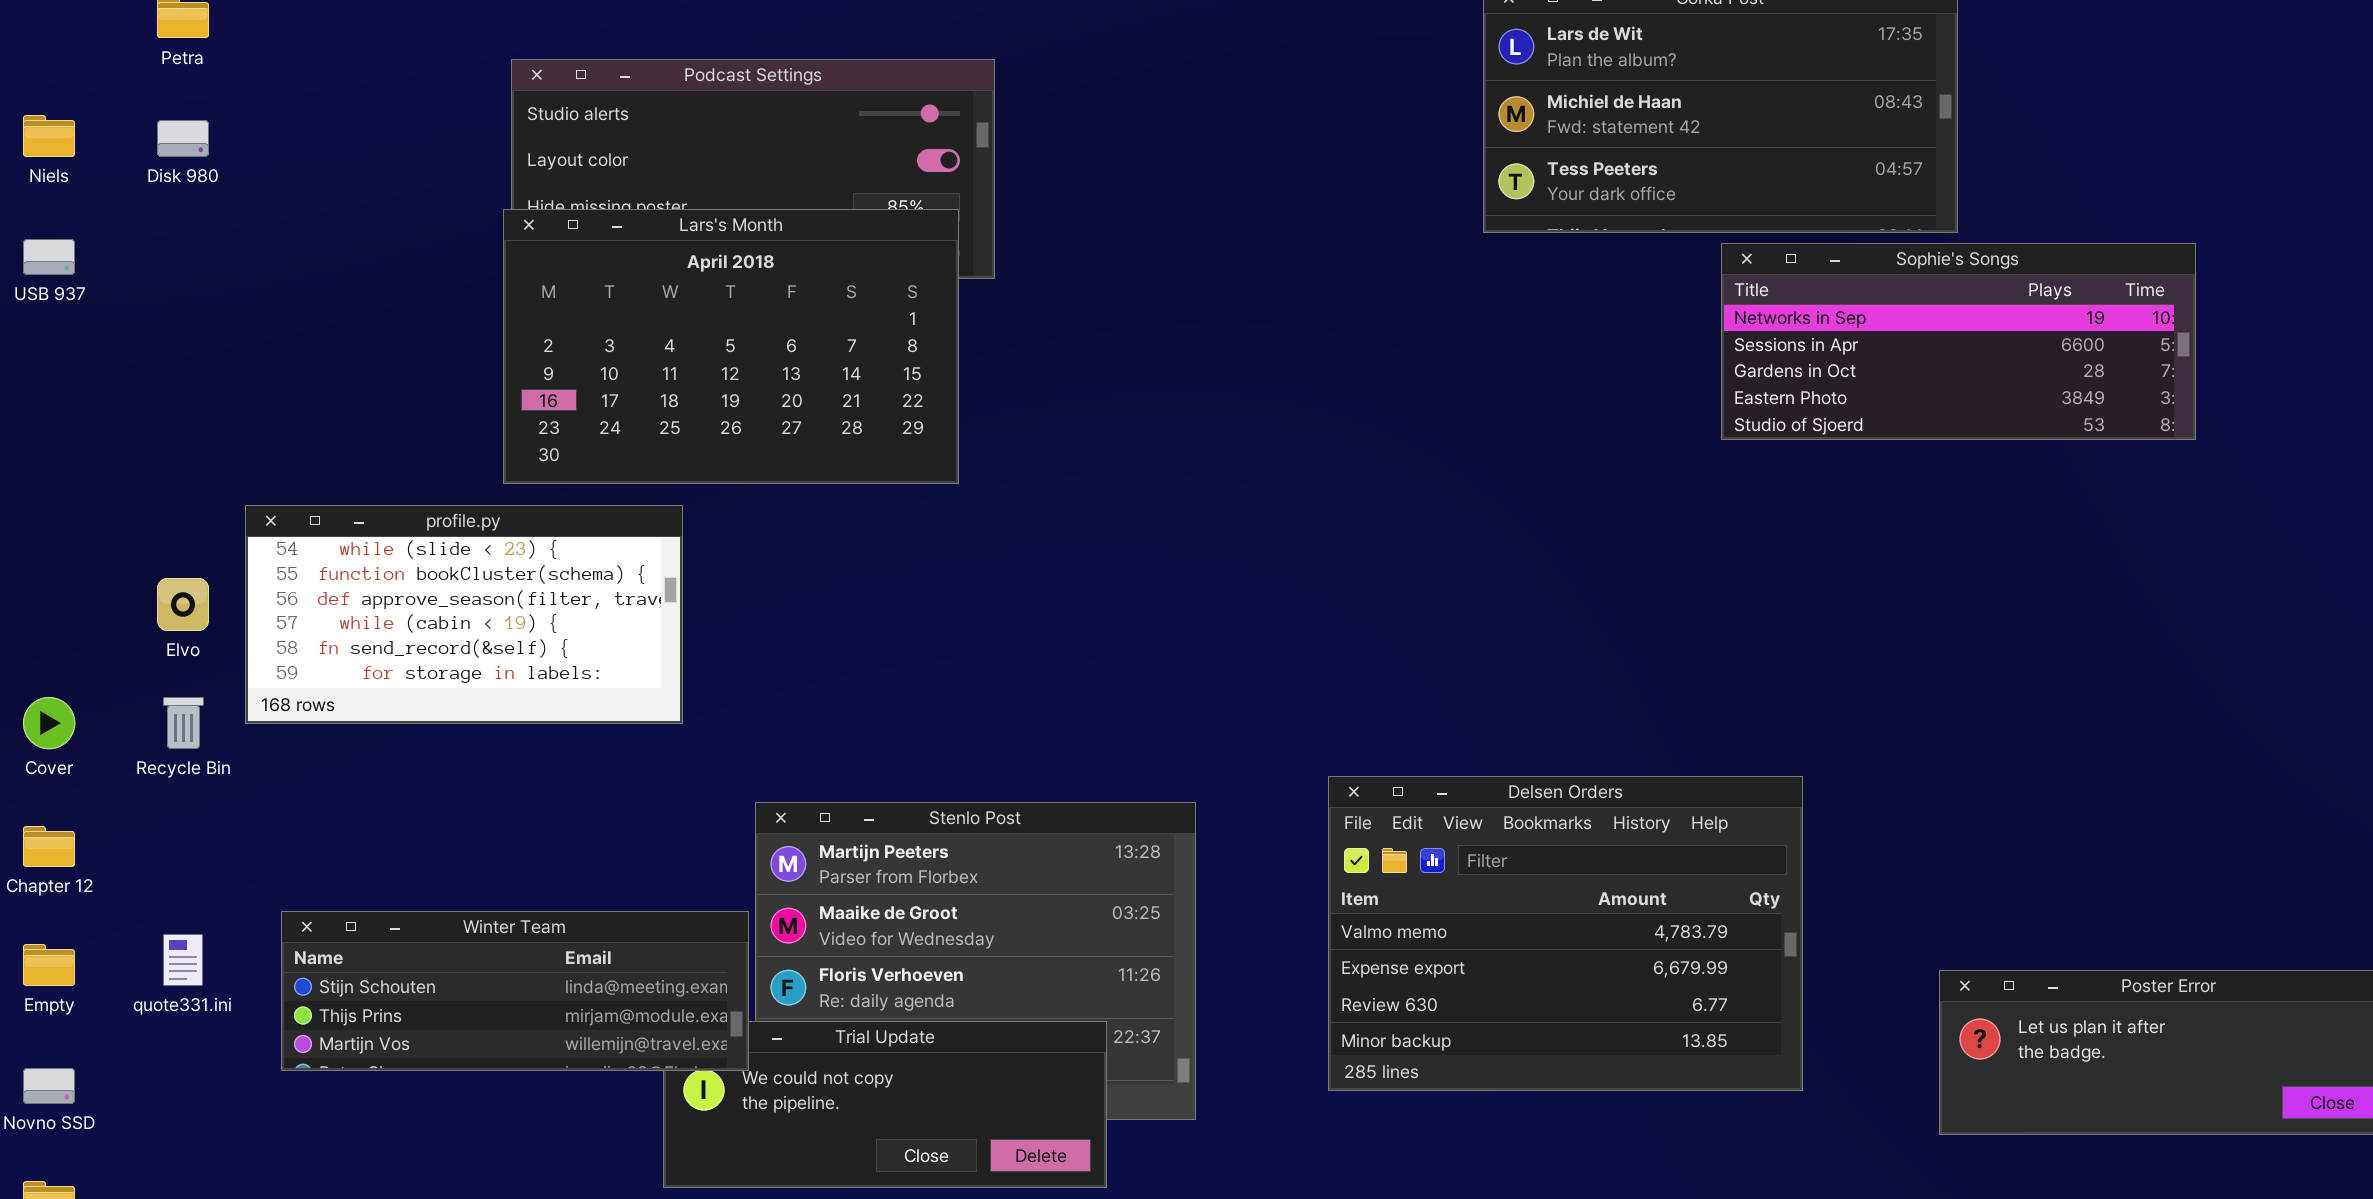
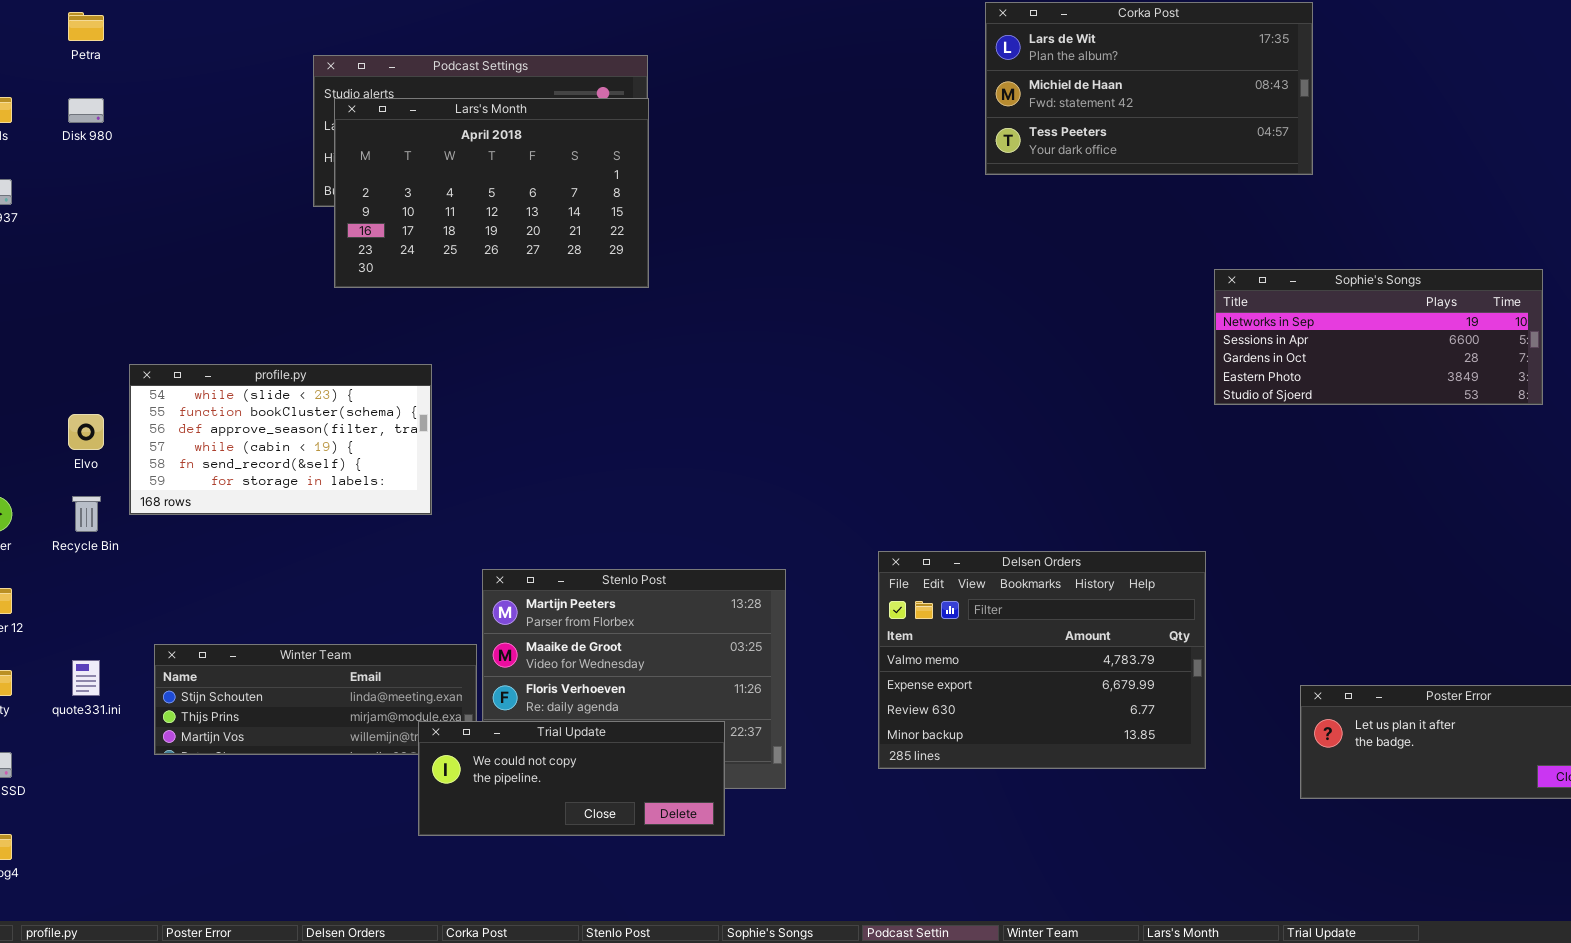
Lars's Month: [503,209,959,484] -> [334,98,649,288], moved
Sophie's Songs: [1721,243,2196,440] -> [1214,269,1543,405], moved
Trial Update: [663,1021,1107,1188] -> [418,721,725,836], raised

